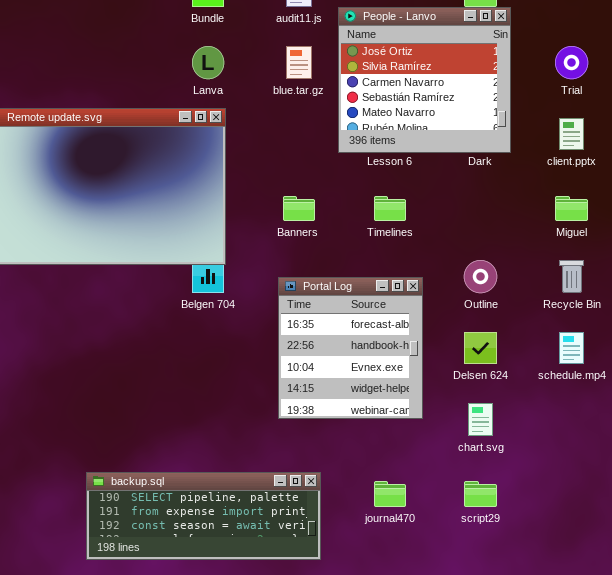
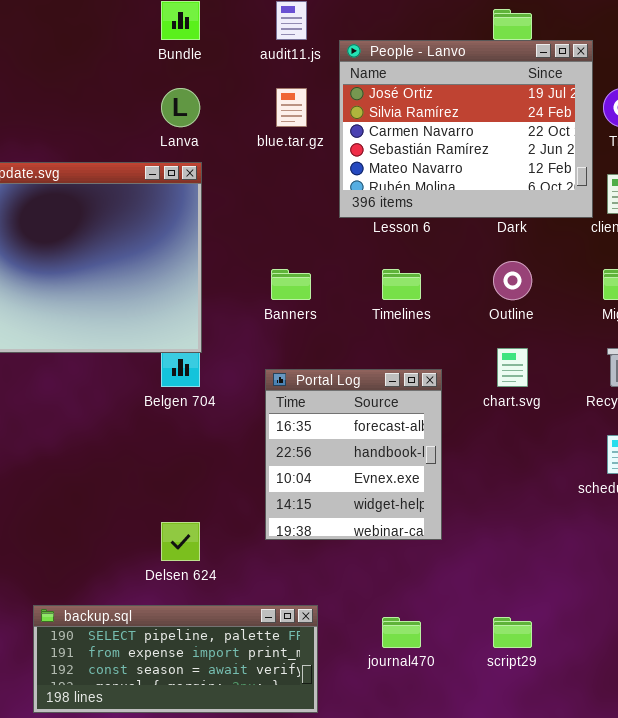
People - Lanvo: [338,7,511,153] -> [339,40,593,218], resized
Outline: [464,260,497,293] -> [493,261,532,300], moved
Delsen 624: [464,332,497,364] -> [161,522,200,561], moved
chart.svg: [468,403,493,436] -> [497,348,528,387], moved

